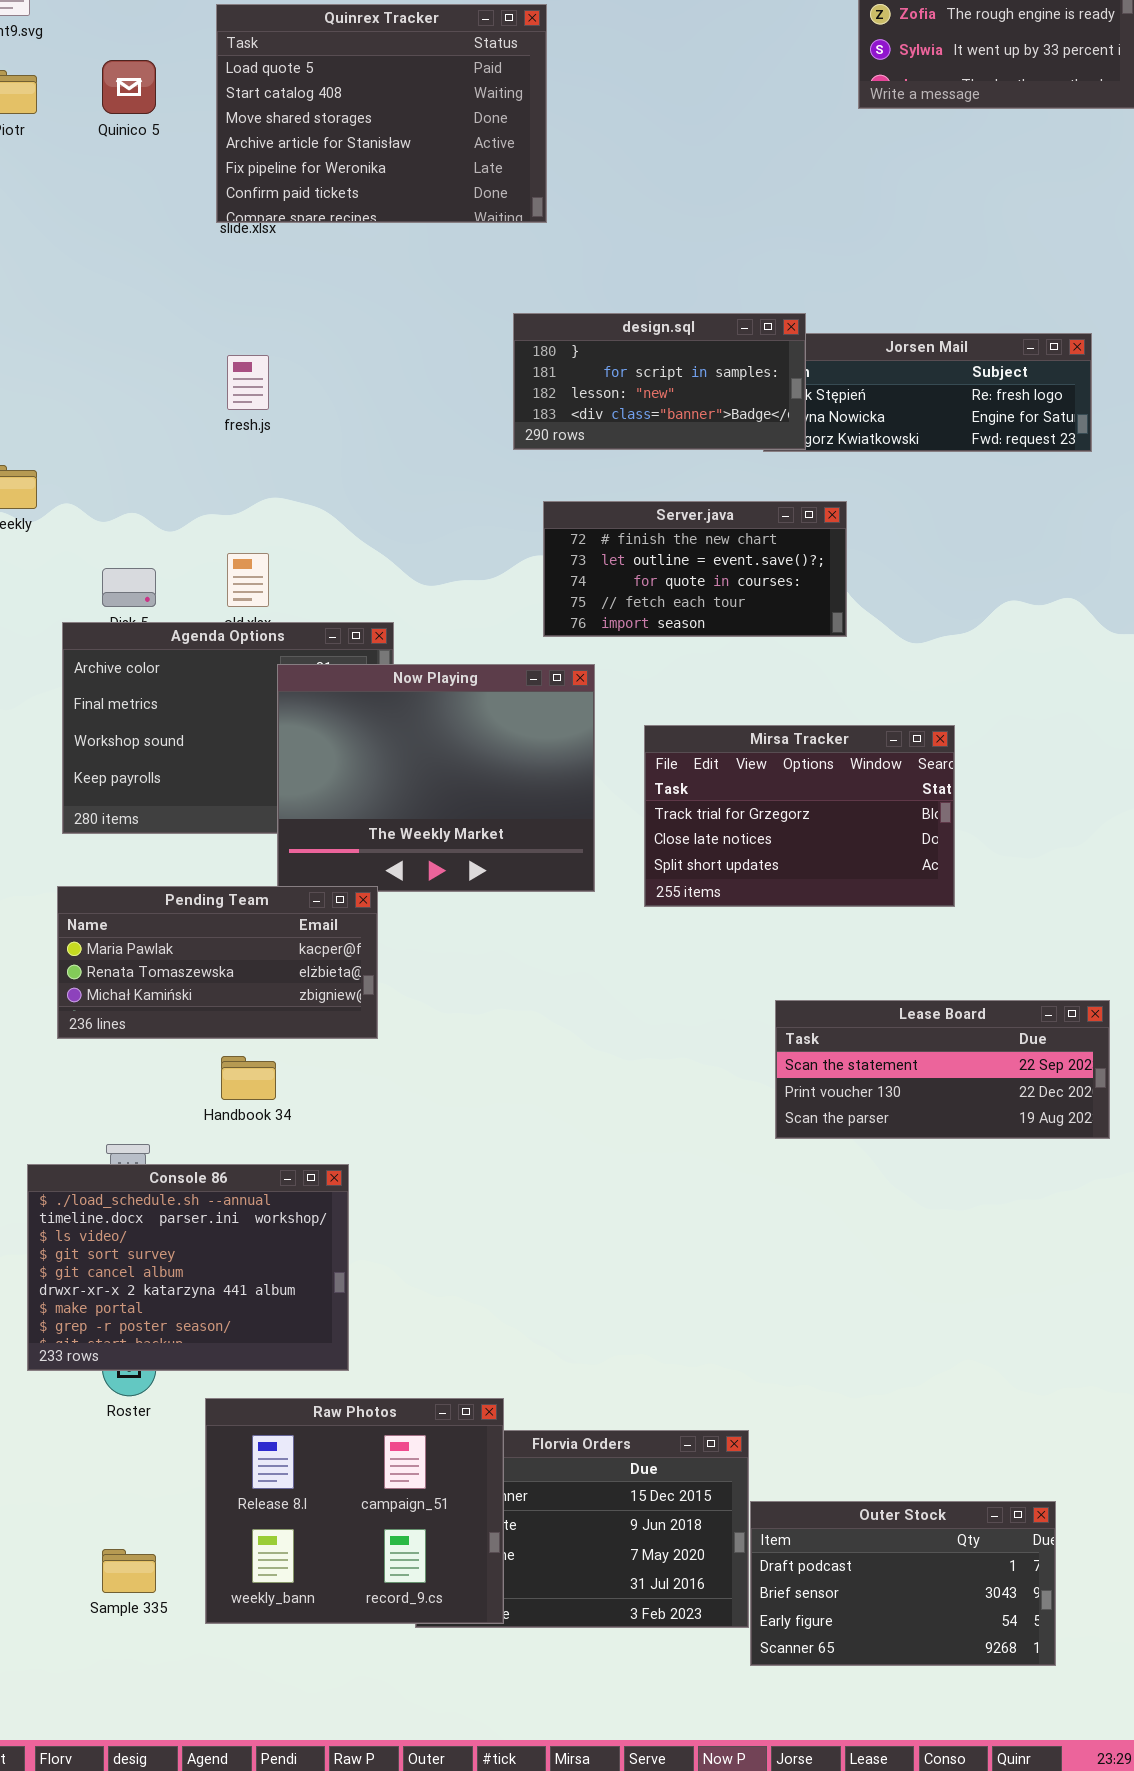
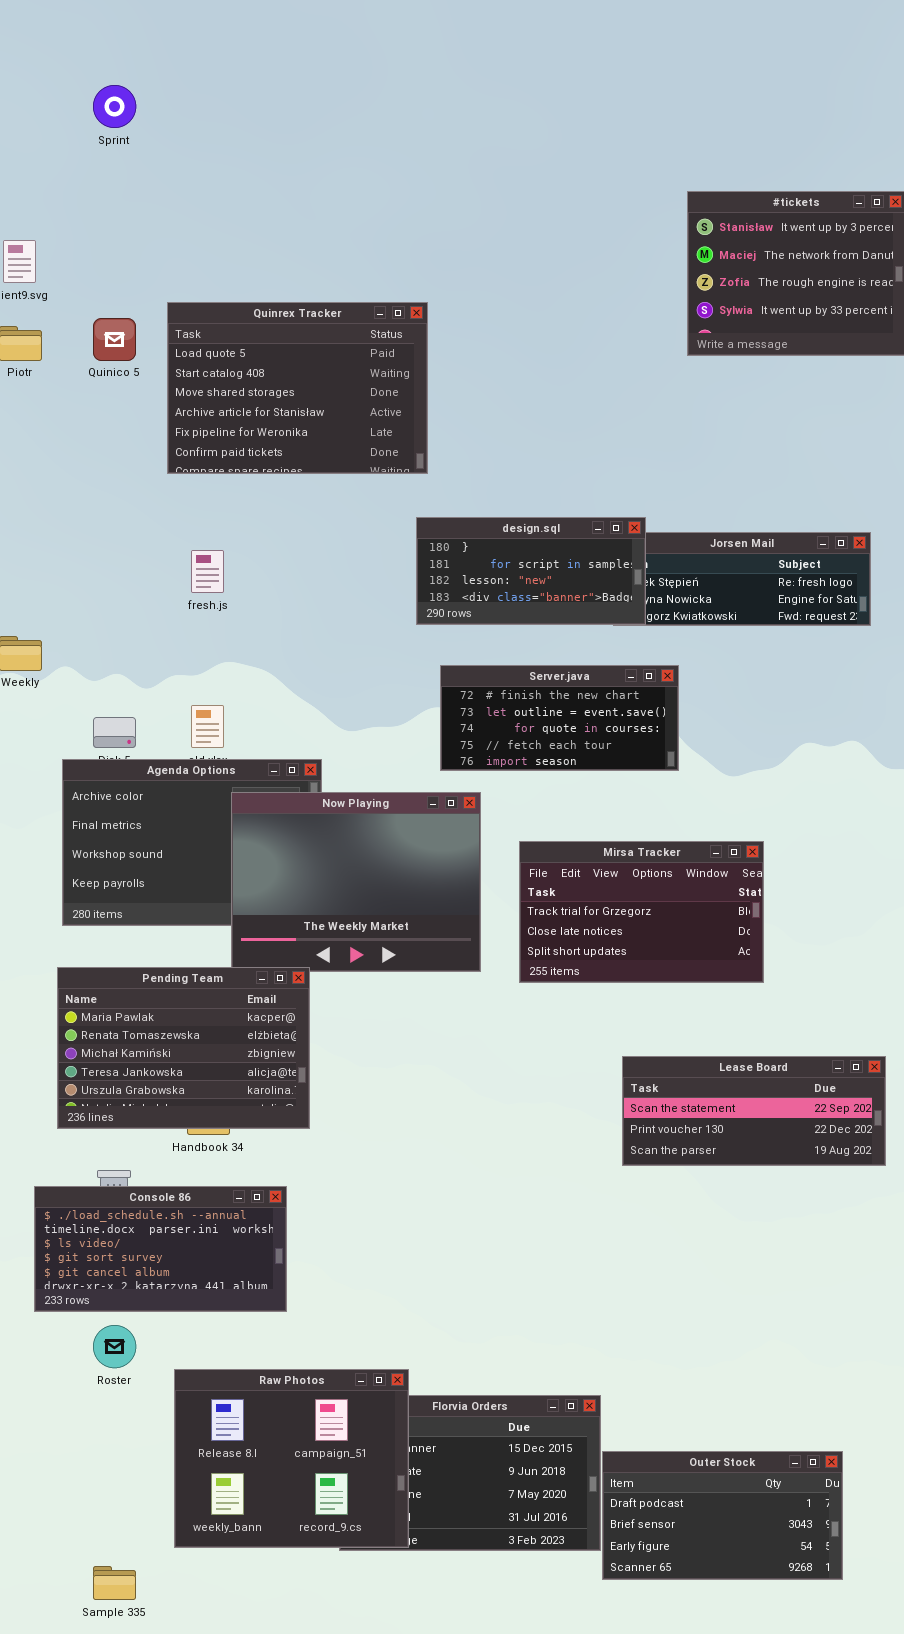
Quinrex Tracker: [216,4,547,223] -> [167,302,428,474], moved
Pending Team: [57,886,378,1039] -> [57,967,310,1129], resized
Console 86: [27,1164,349,1371] -> [34,1186,287,1312], resized
Sample 335: [102,1549,156,1593] -> [93,1566,136,1600], moved

